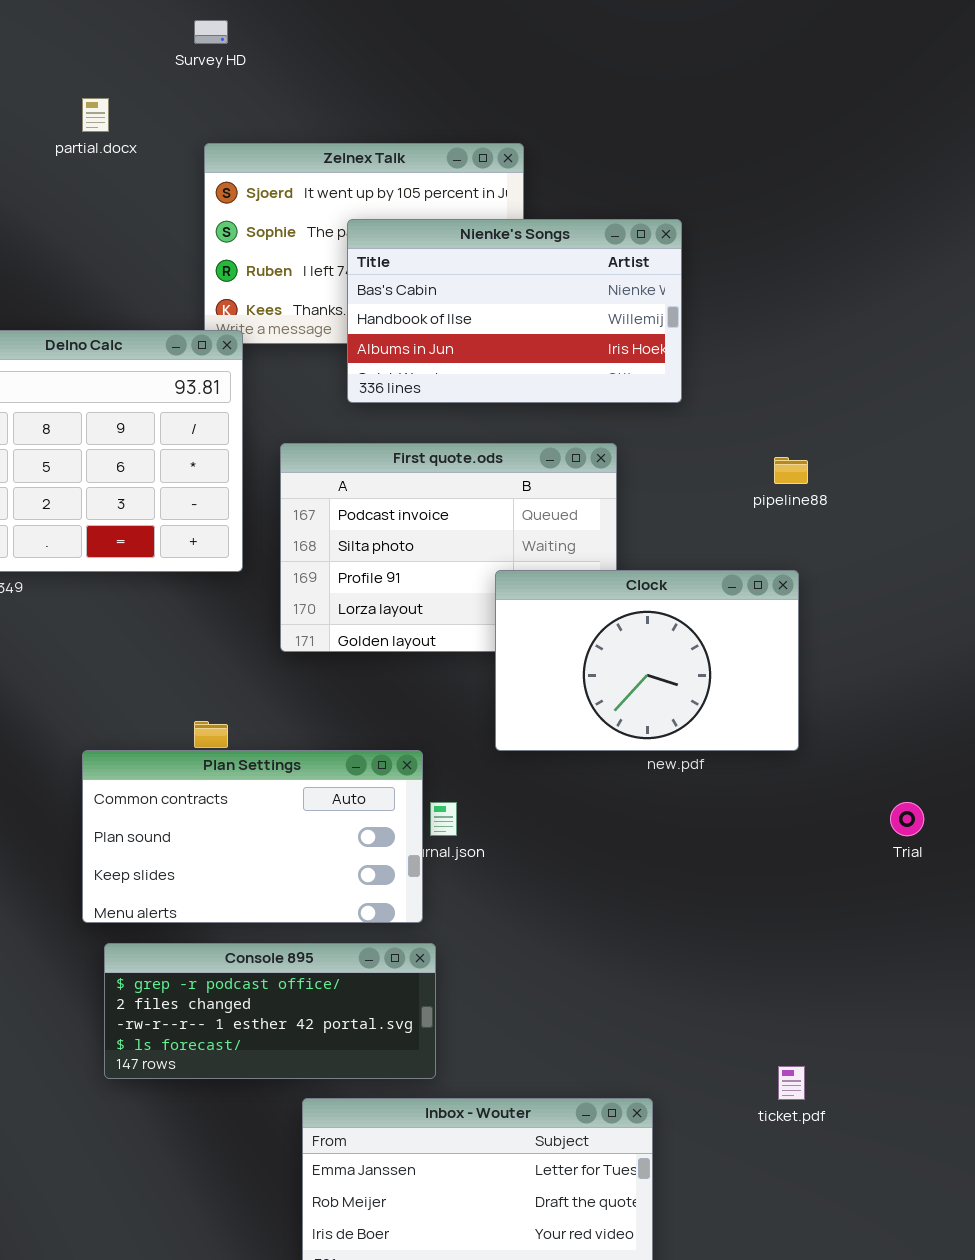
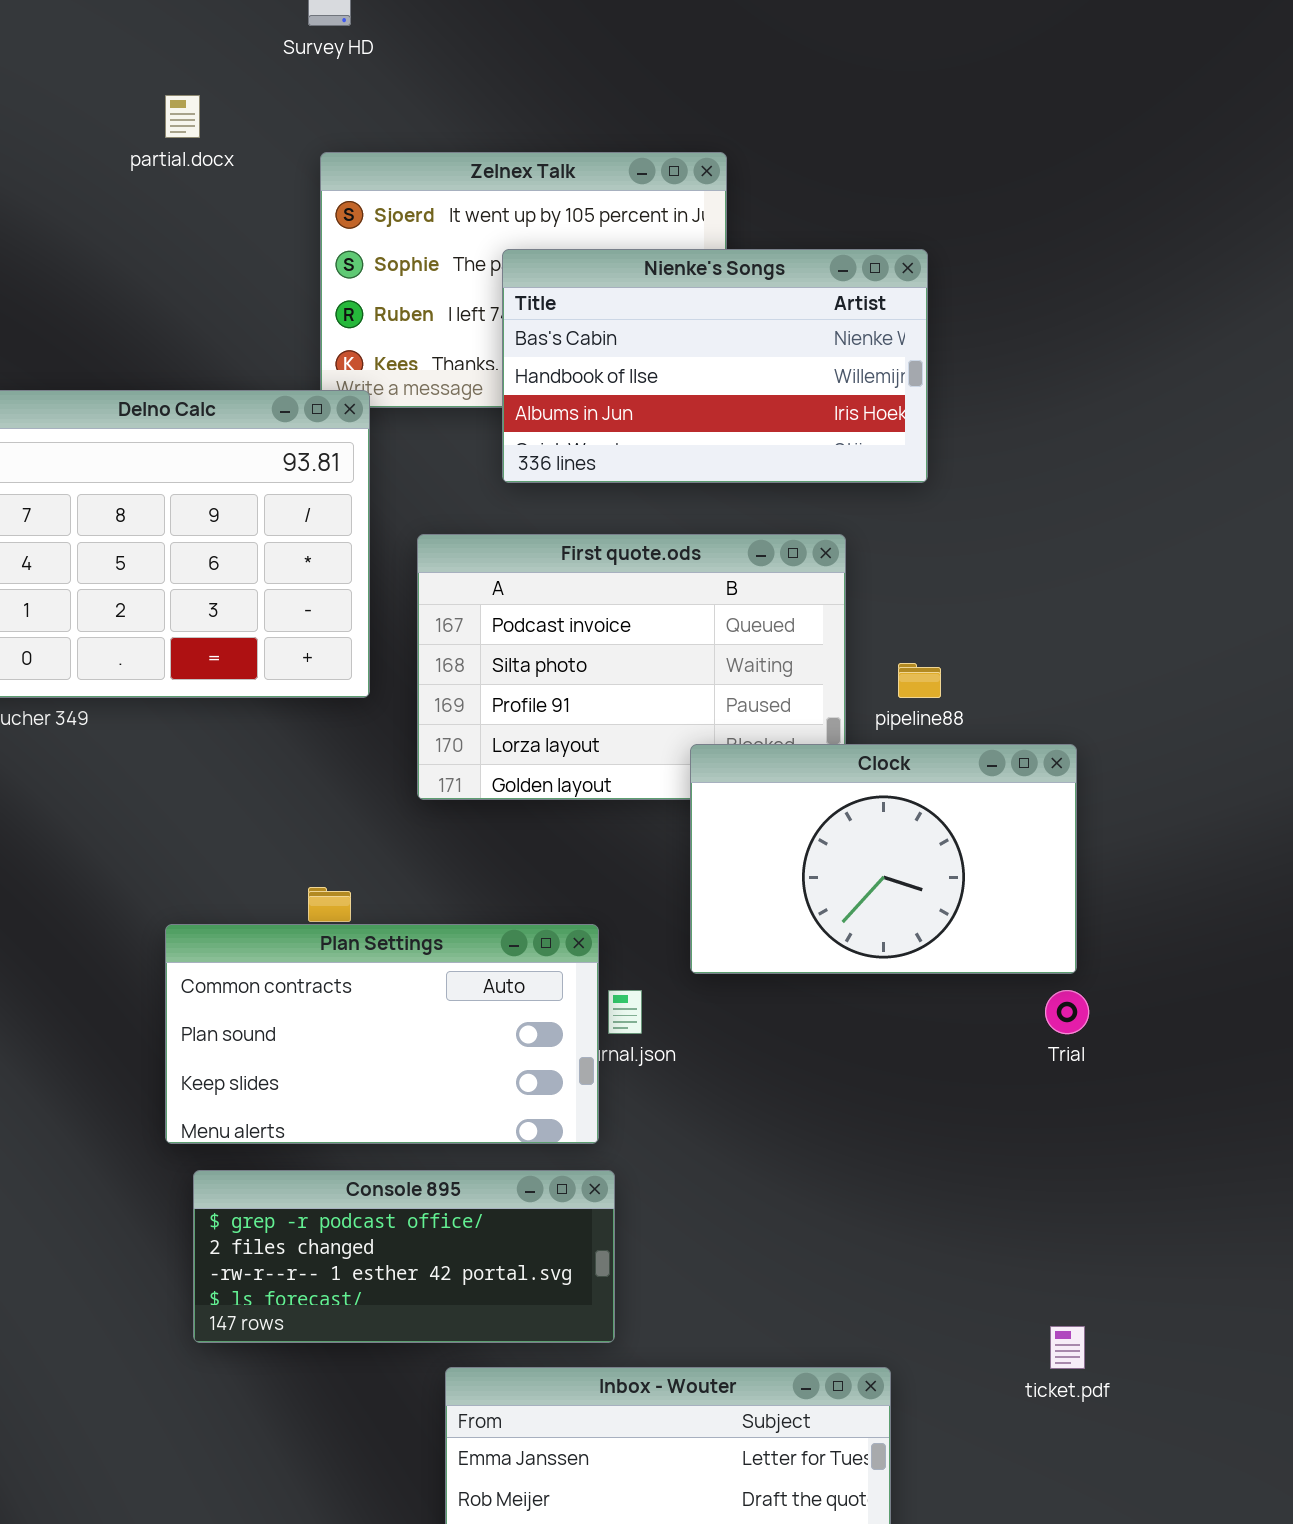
pipeline88: [774,457,808,484] -> [898,663,941,698], moved
Clock: [495,570,799,751] -> [690,744,1077,974], moved
Trial: [890,802,924,836] -> [1045,990,1089,1034], moved

